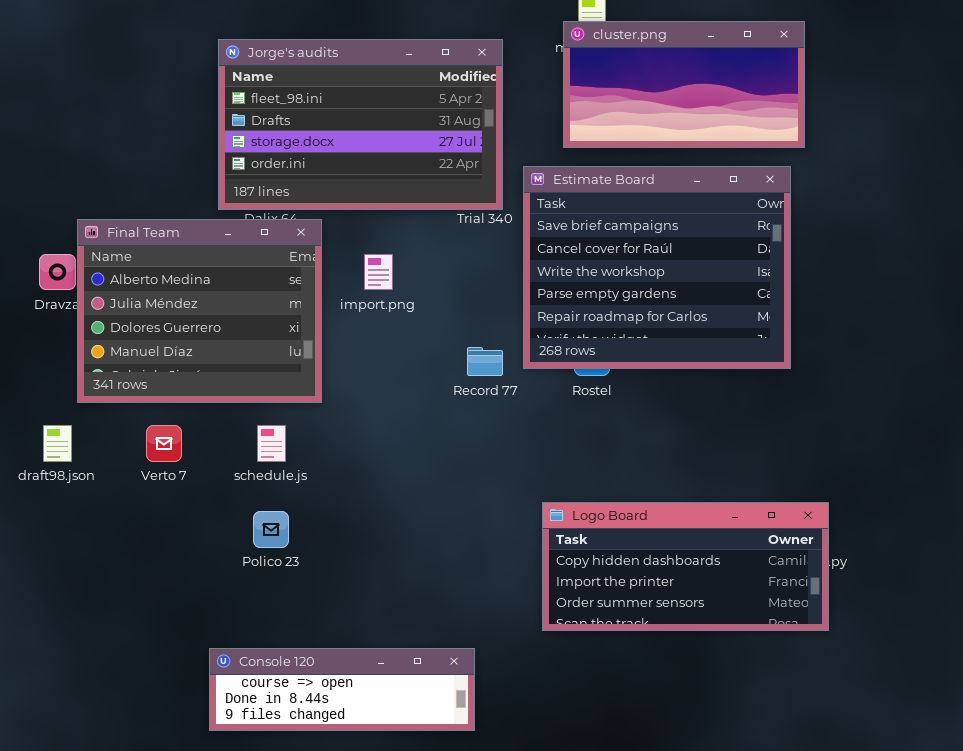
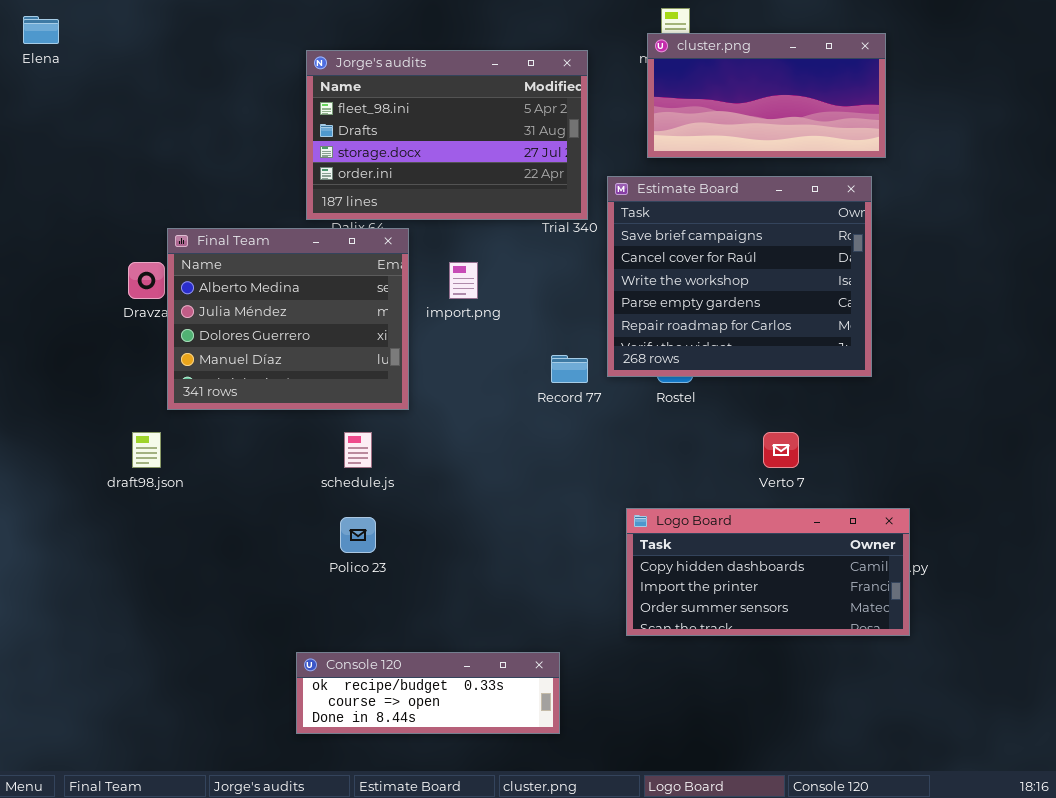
Verto 7: [146,425,182,462] -> [763,432,799,468], moved
Console 120: [209,648,475,731] -> [296,652,560,734], scrolled up 1 row

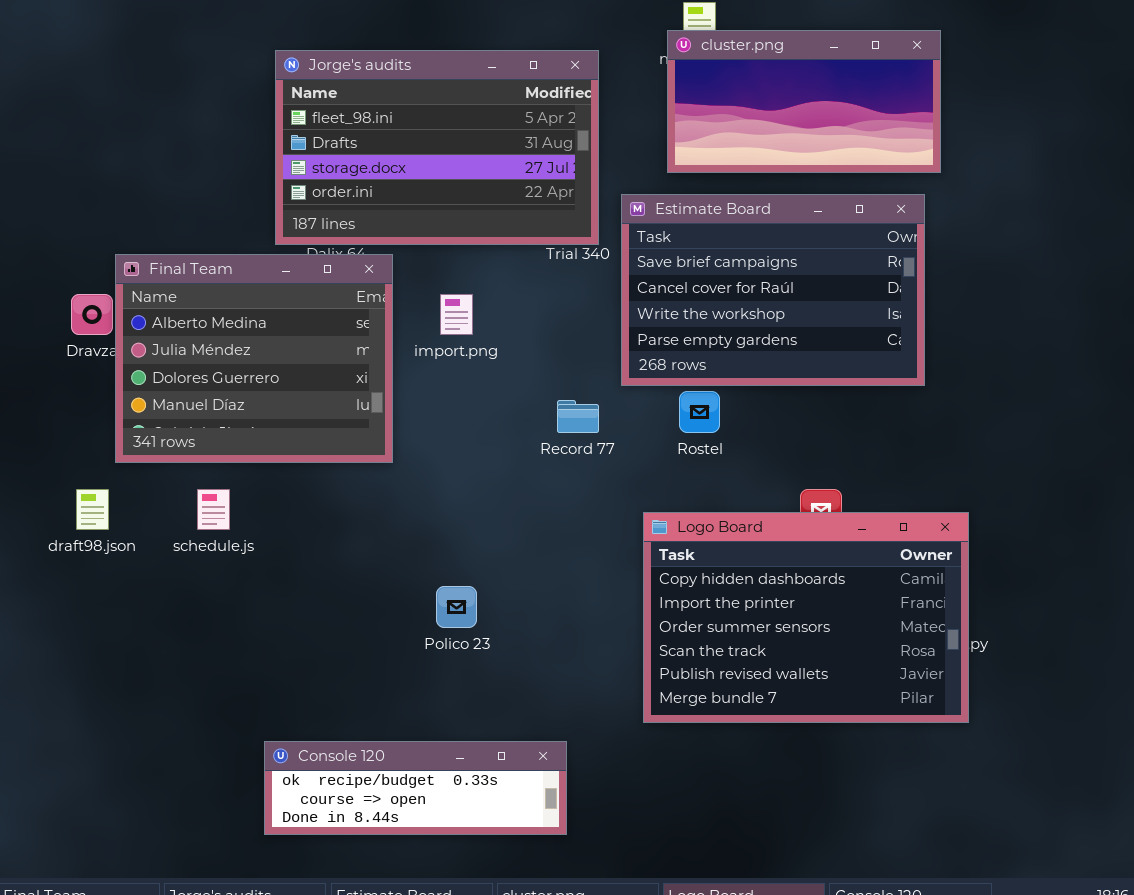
Estimate Board: [607,176,872,377] -> [621,194,925,386], resized
schedule.js: [344,432,372,468] -> [197,489,230,530], moved
Logo Board: [626,508,910,636] -> [643,512,969,723], resized
Polico 23: [340,517,376,553] -> [436,586,477,628], moved

